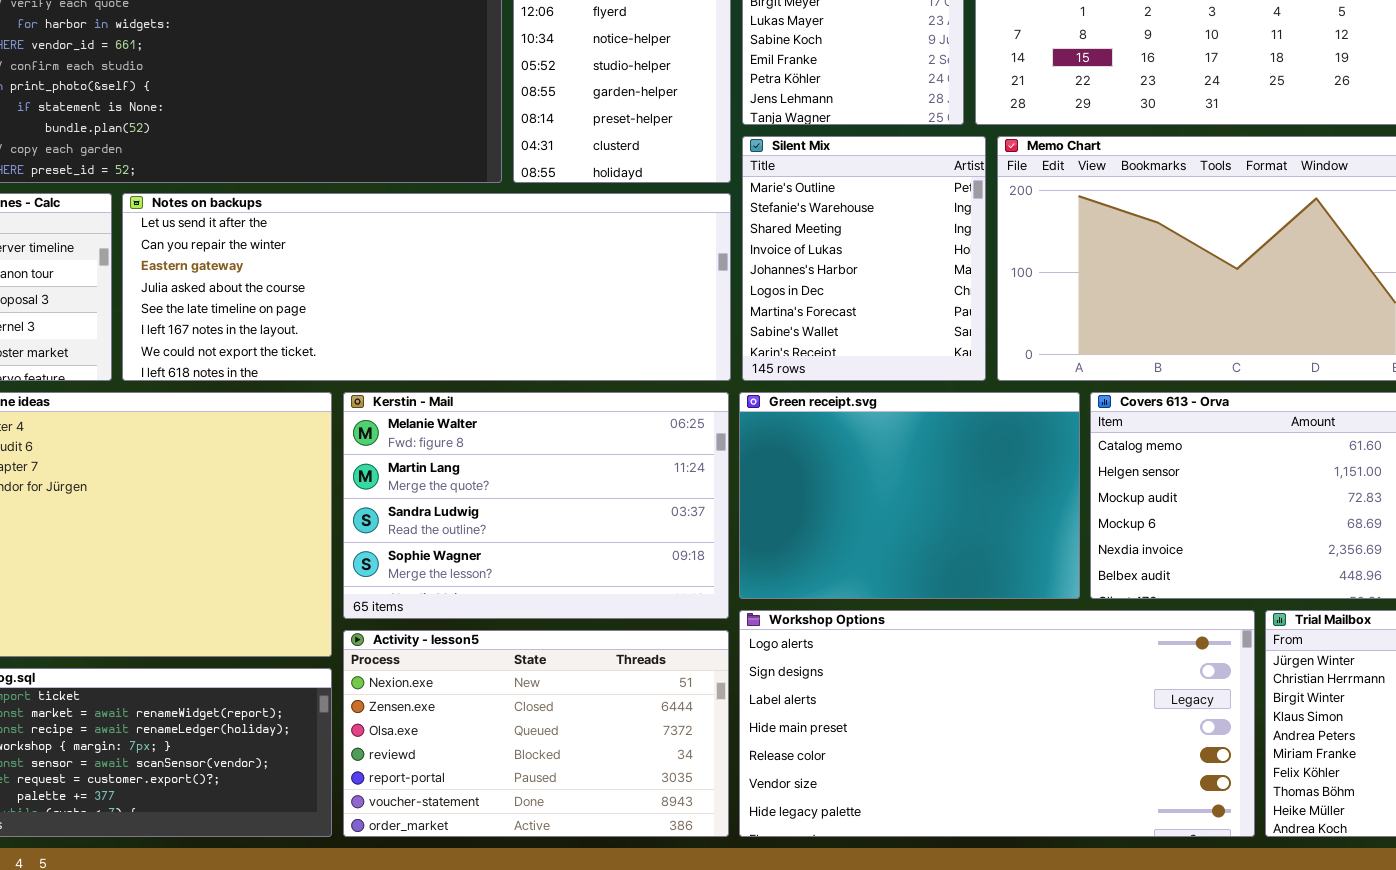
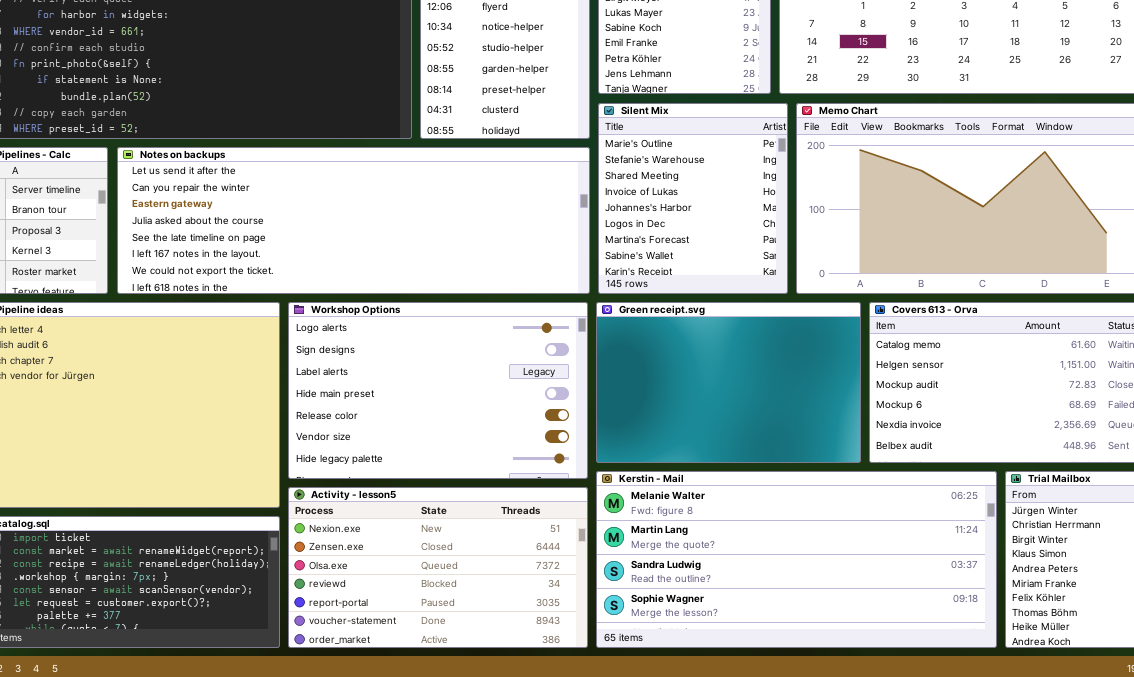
Kerstin - Mail: [343,392,729,619] -> [596,471,997,648], moved, resized
Workshop Options: [739,610,1255,837] -> [288,302,588,479], moved, resized

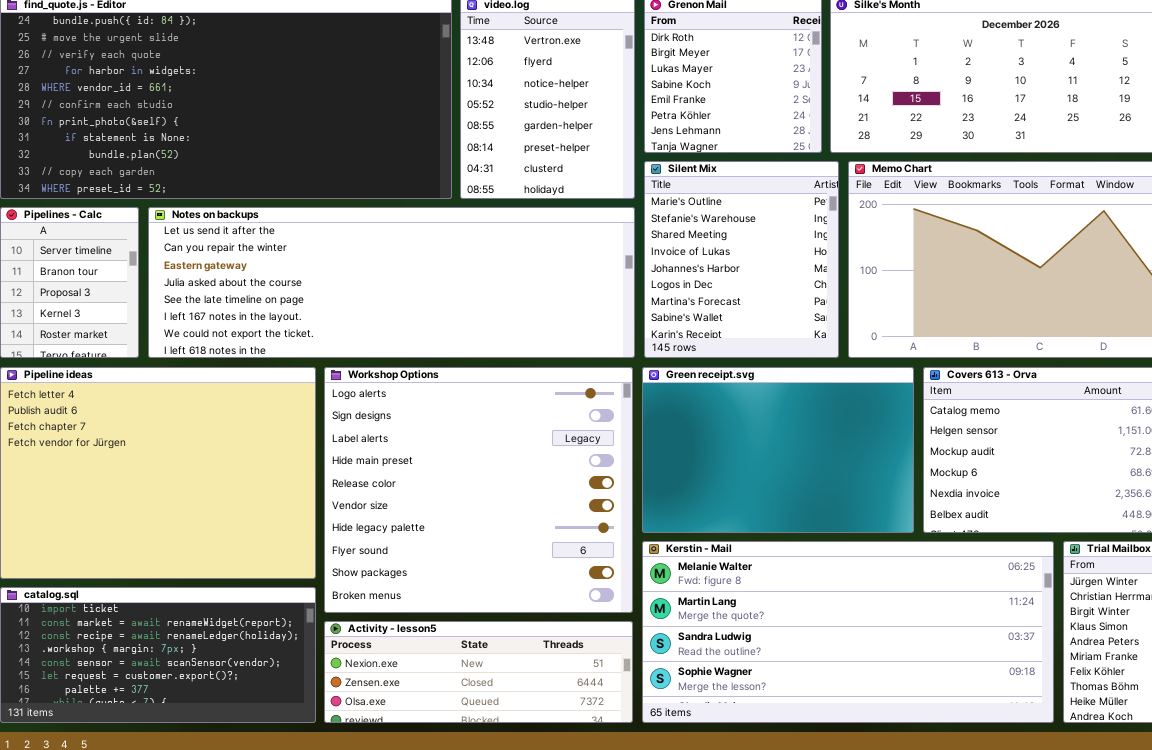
Workshop Options: [288,302,588,479] -> [324,367,633,613], resized
Activity - lesson5: [288,487,588,648] -> [324,621,633,723], resized

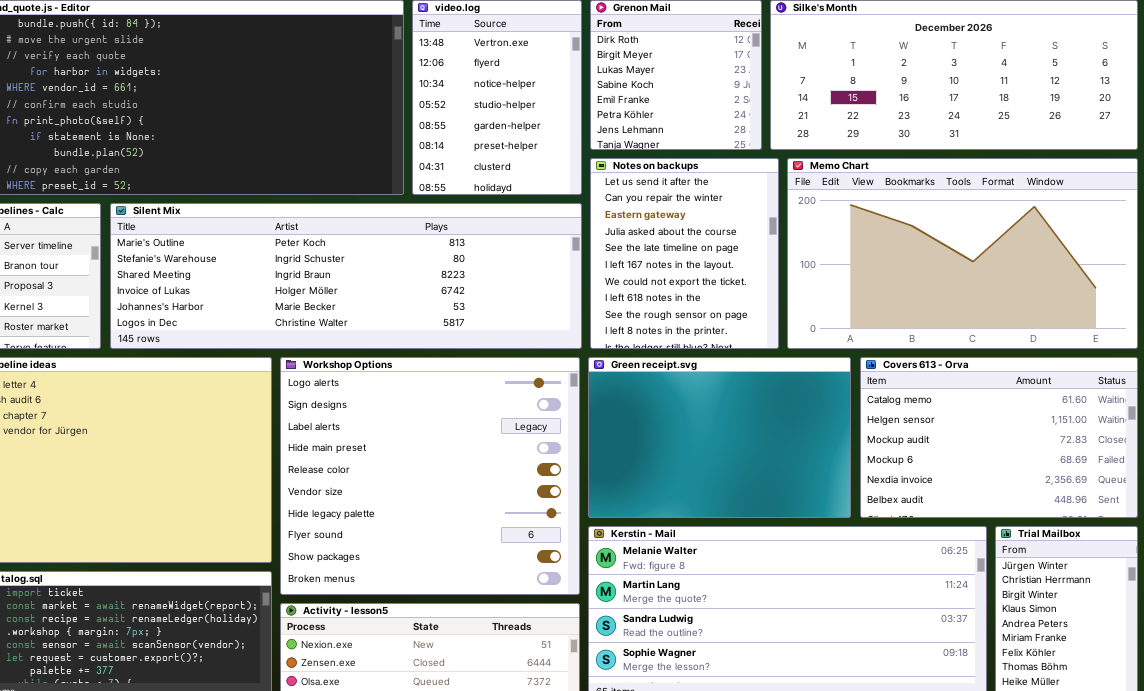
Silent Mix: [644,161,839,358] -> [110,203,582,349], moved, resized
Notes on backups: [148,207,635,358] -> [590,158,779,349], moved, resized

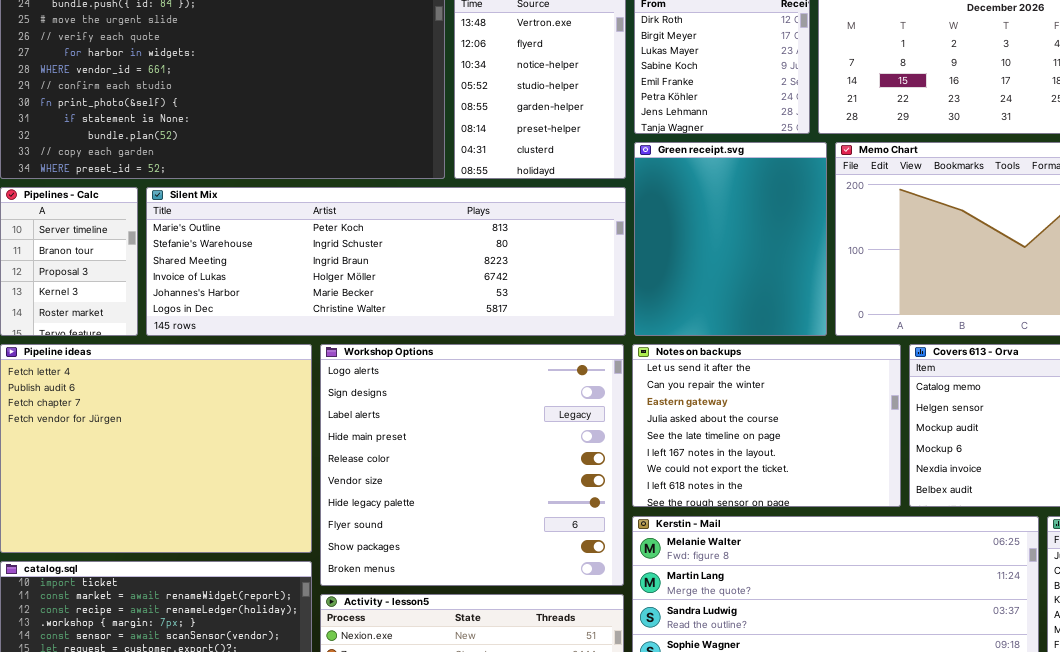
Notes on backups: [590,158,779,349] -> [632,344,901,507], moved, resized
Green receipt.svg: [588,357,851,518] -> [634,142,827,336], moved, resized

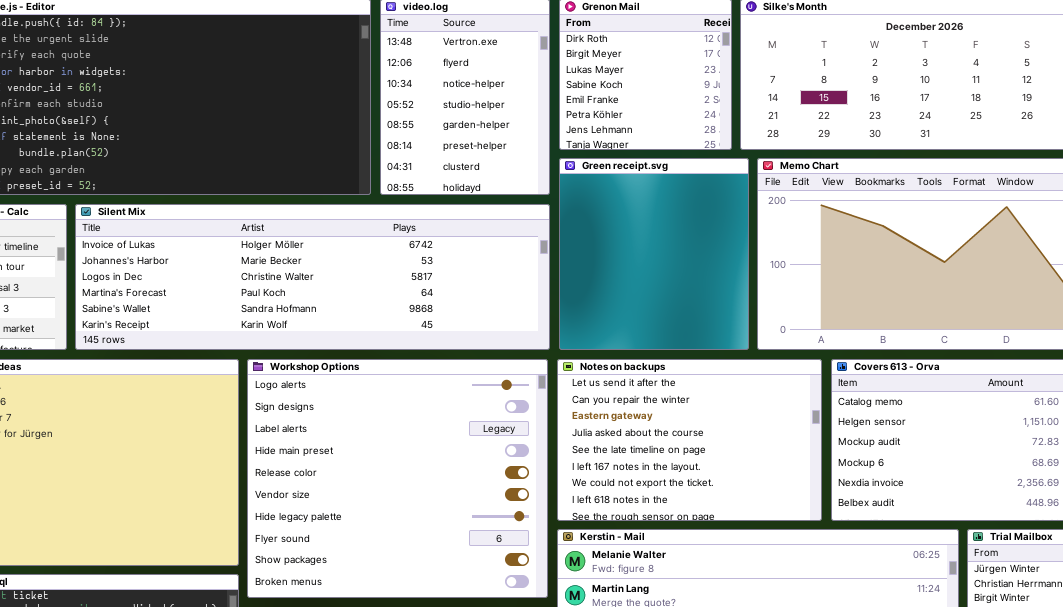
Silent Mix: [146,187,626,336] -> [75,204,550,350], scrolled down 3 rows

